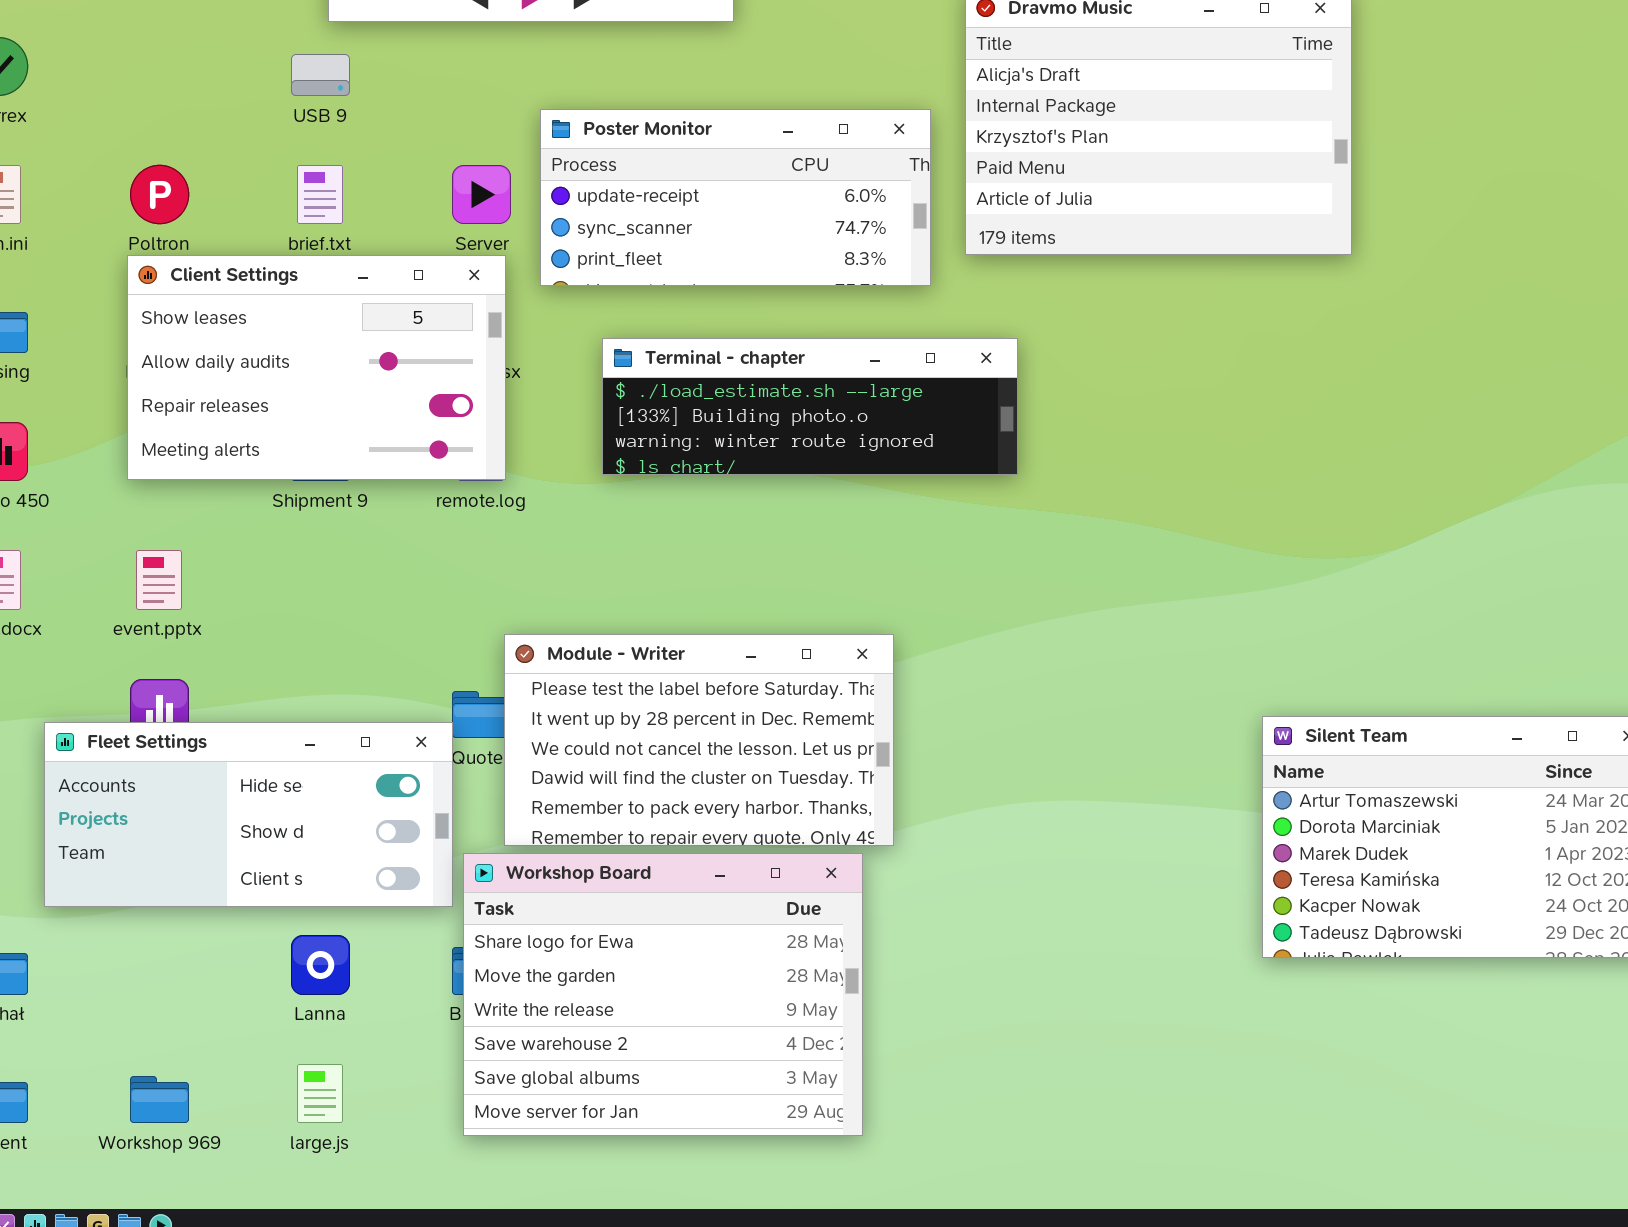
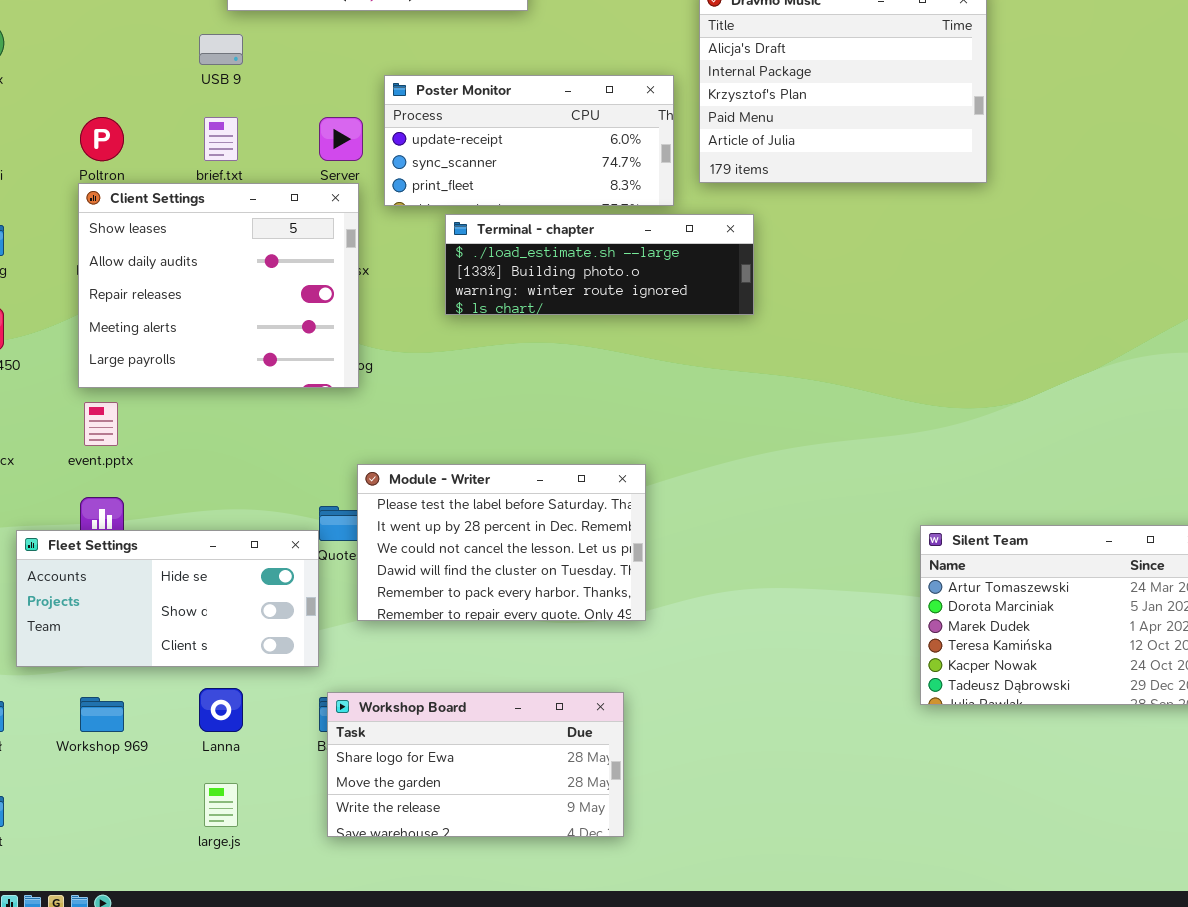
Client Settings: [127,255,506,480] -> [78,183,359,388], resized
Terminal - chapter: [602,338,1018,475] -> [445,214,754,315], moved
Workshop Board: [463,853,863,1136] -> [327,692,624,837], resized
Workshop 969: [130,1076,189,1123] -> [80,697,124,732], moved

